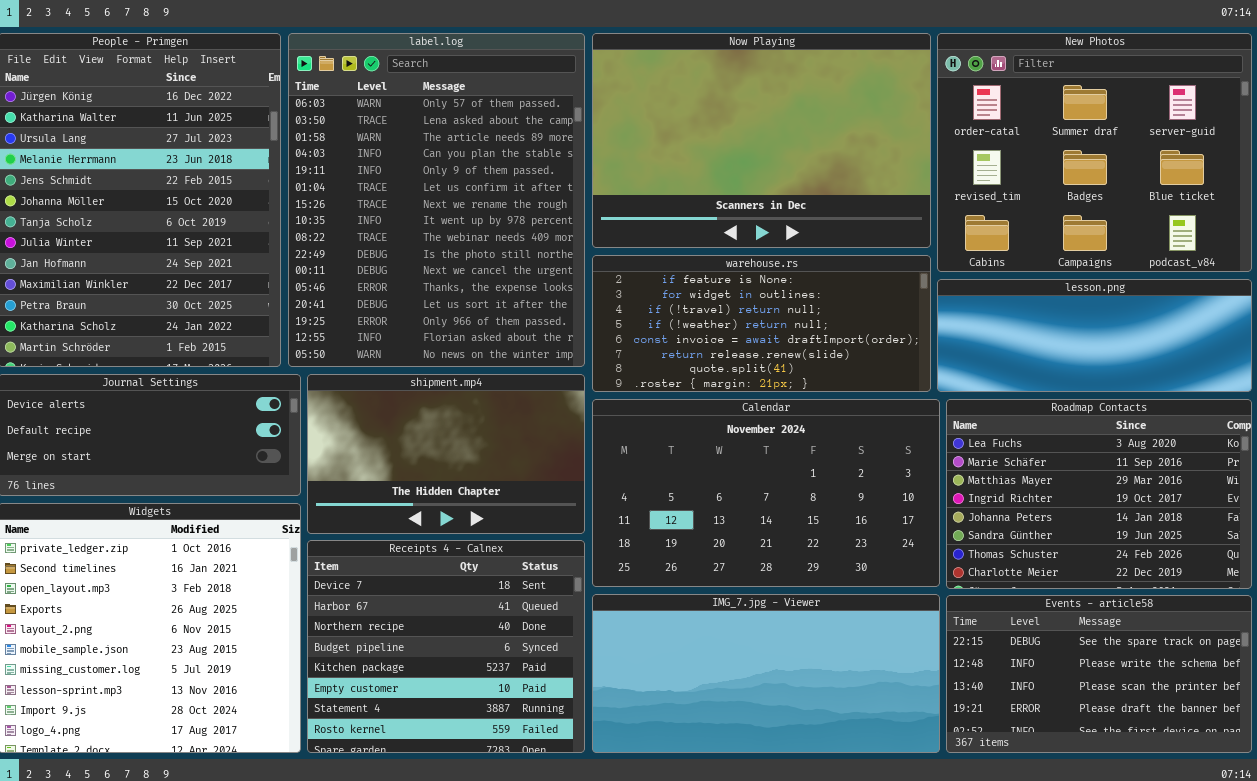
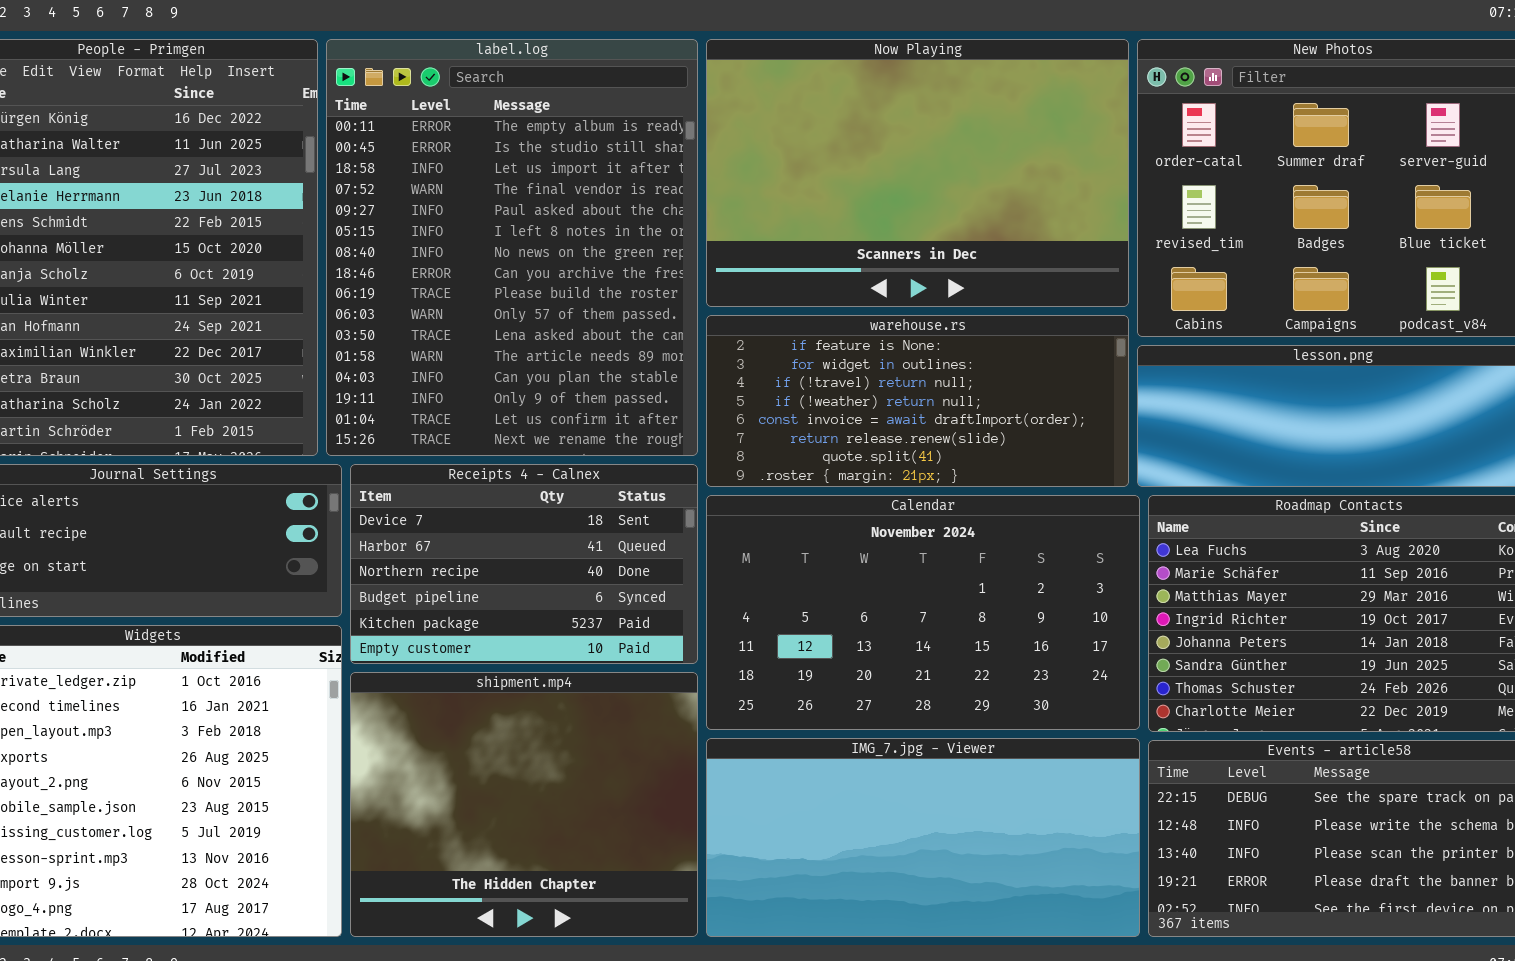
label.log: [288,33,585,367] -> [326,39,698,456], scrolled up 9 rows
shipment.mp4: [307,374,585,534] -> [350,672,698,937], moved, resized
Receipts 4 - Calnex: [307,540,585,753] -> [350,464,698,664], moved, resized

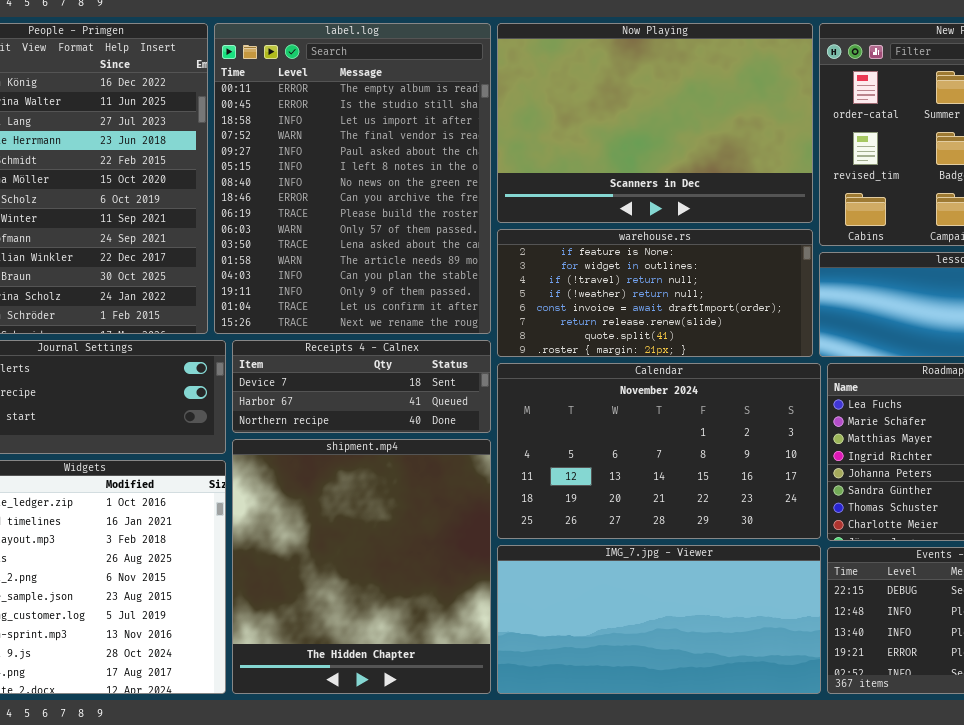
Receipts 4 - Calnex: [350,464,698,664] -> [232,340,491,433], resized
shipment.mp4: [350,672,698,937] -> [232,439,491,694], resized

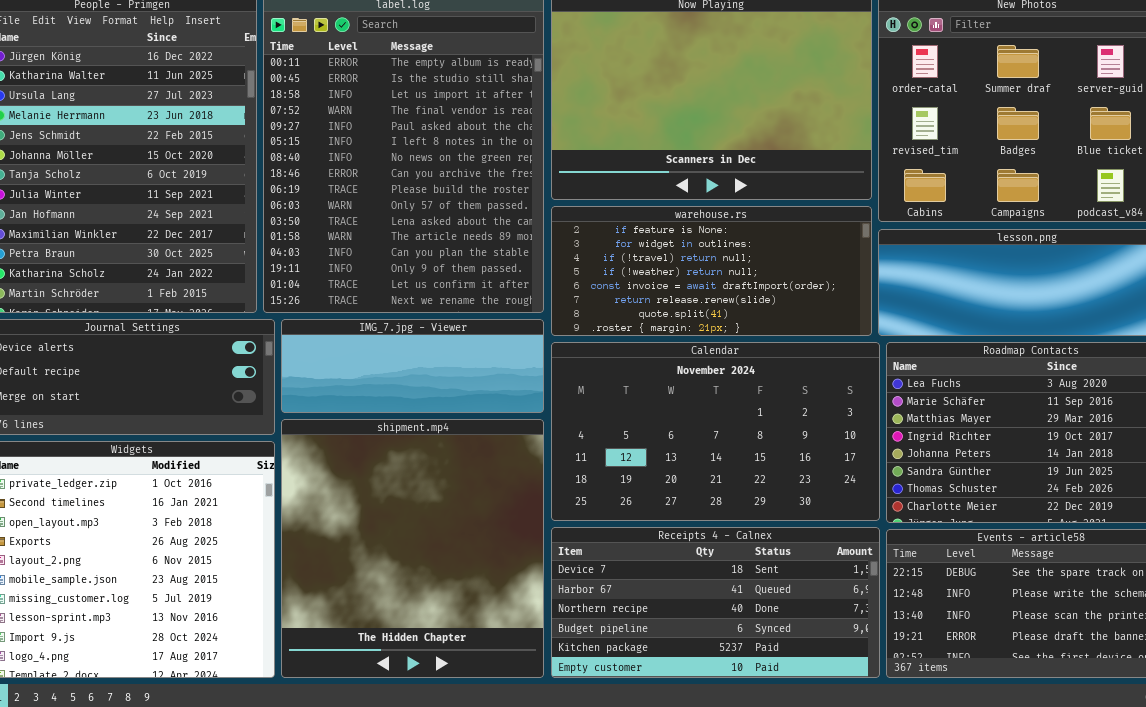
Receipts 4 - Calnex: [232,340,491,433] -> [551,527,880,678], moved, resized
IMG_7.jpg - Viewer: [497,545,821,694] -> [281,319,544,413], moved, resized

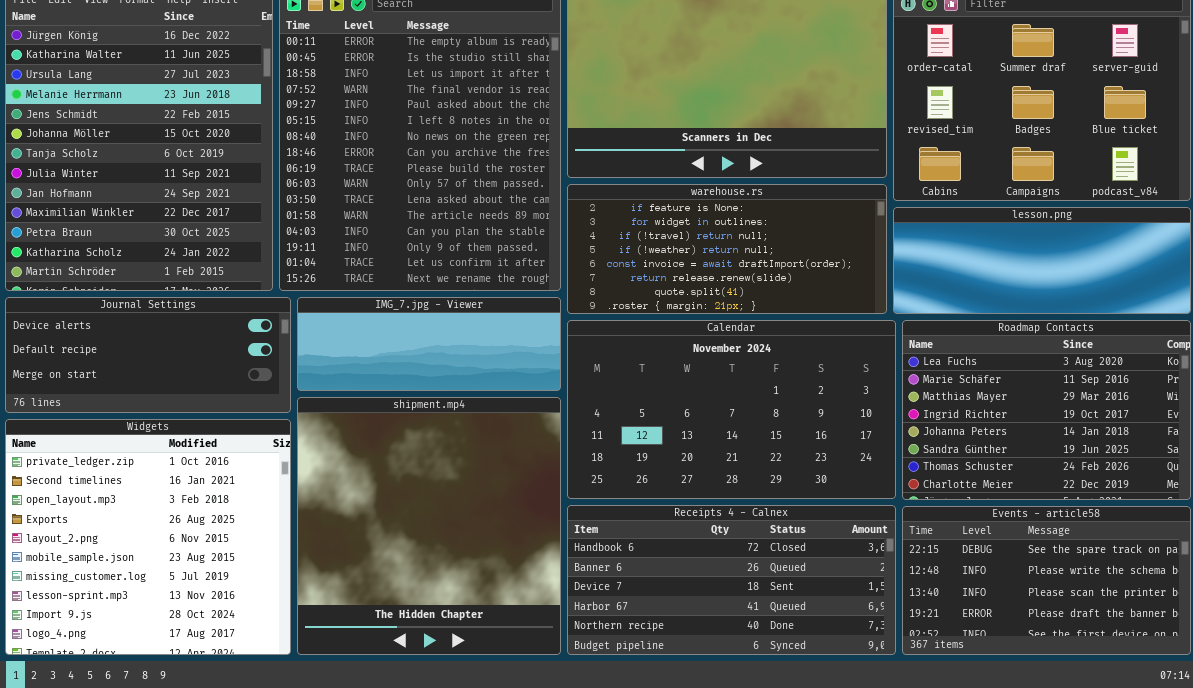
Receipts 4 - Calnex: [551,527,880,678] -> [567,505,896,655], scrolled up 2 rows

